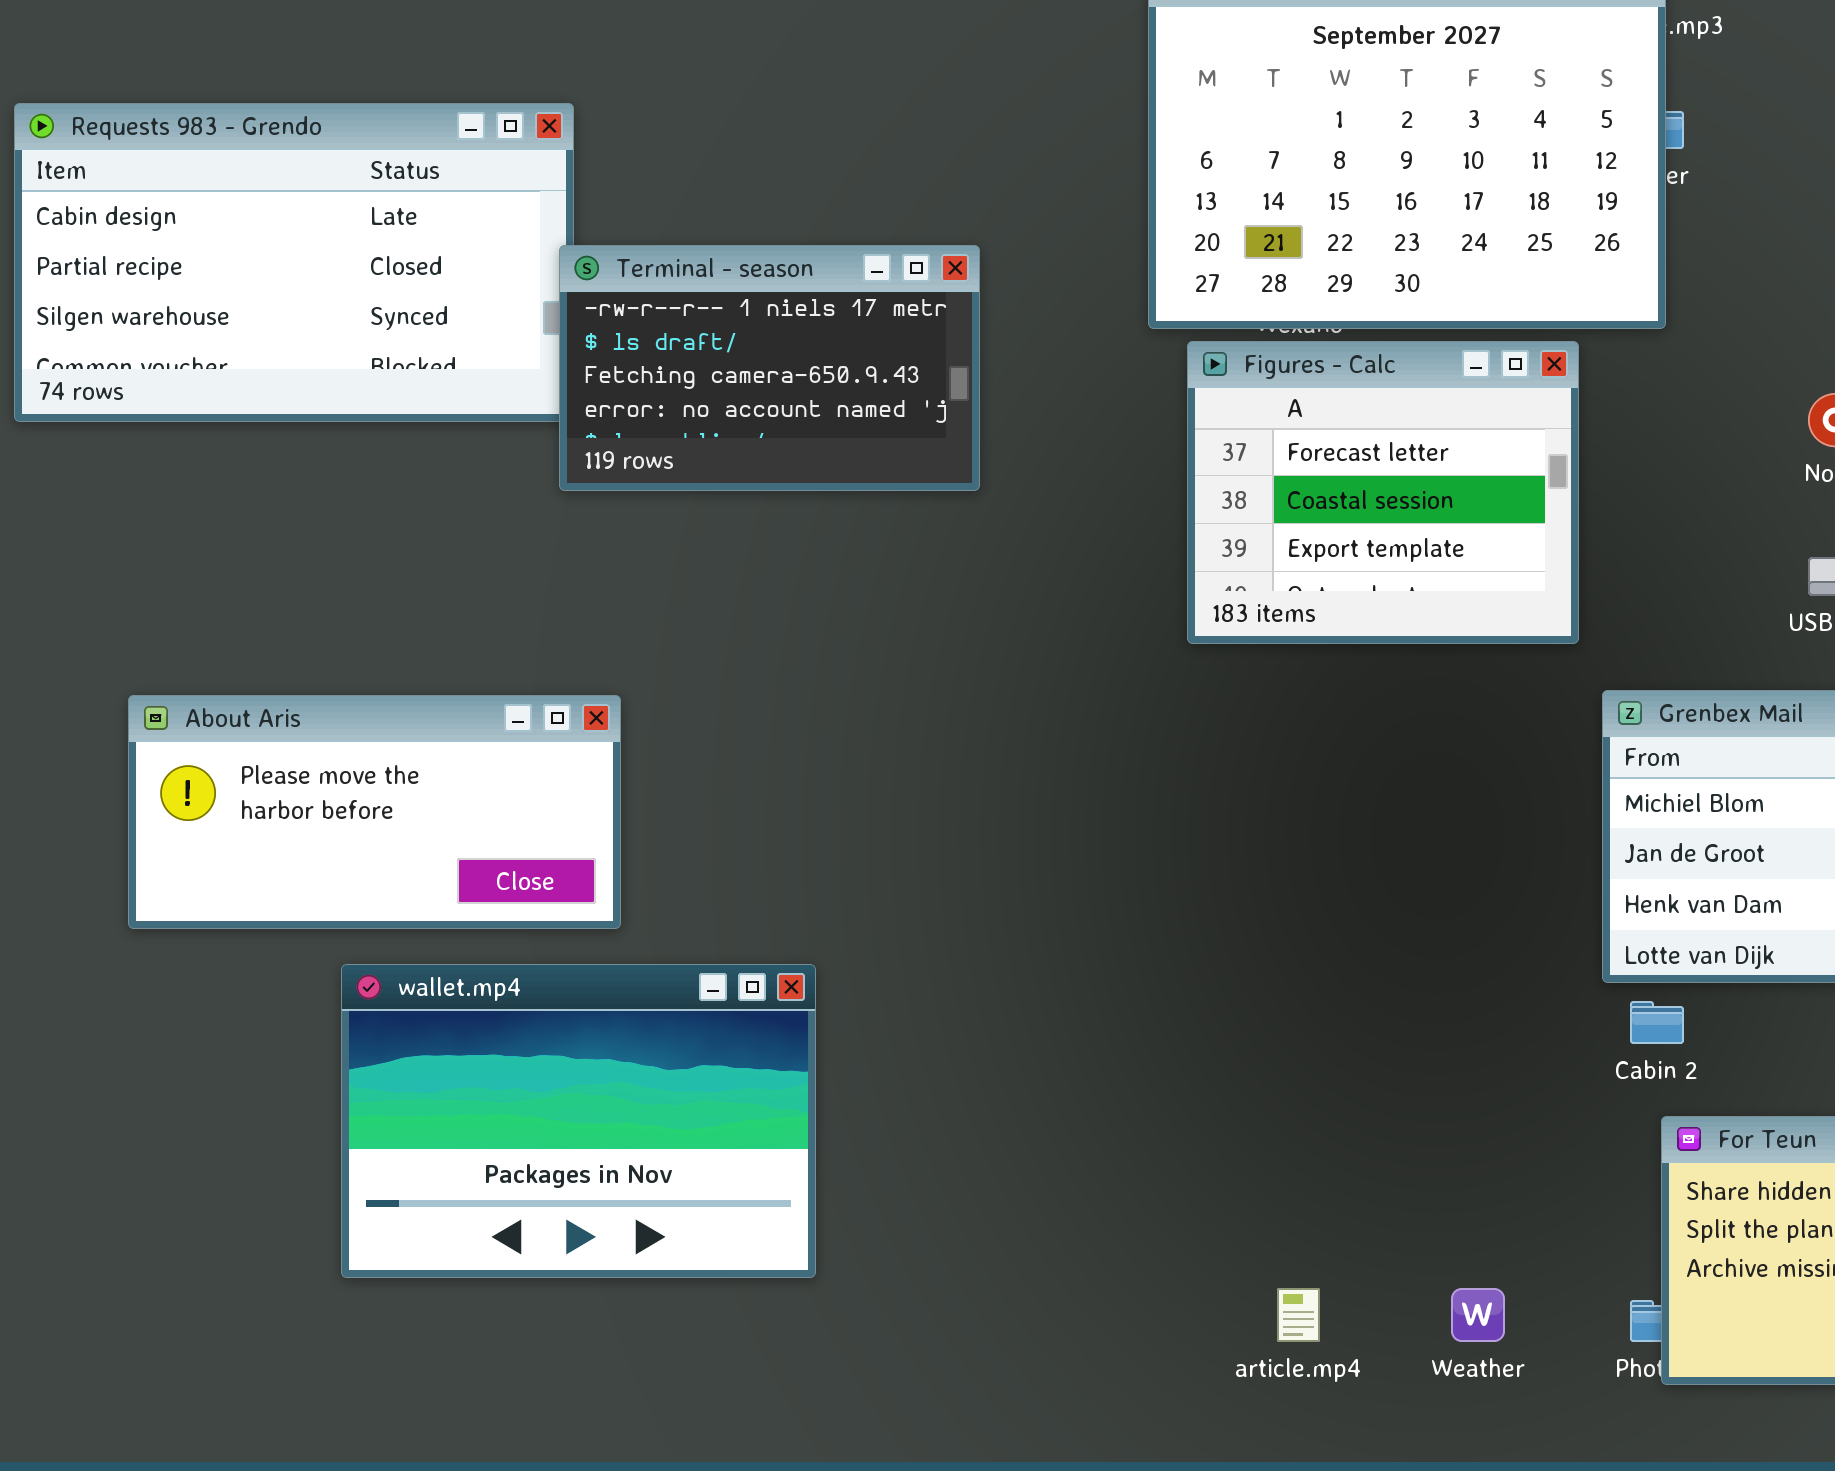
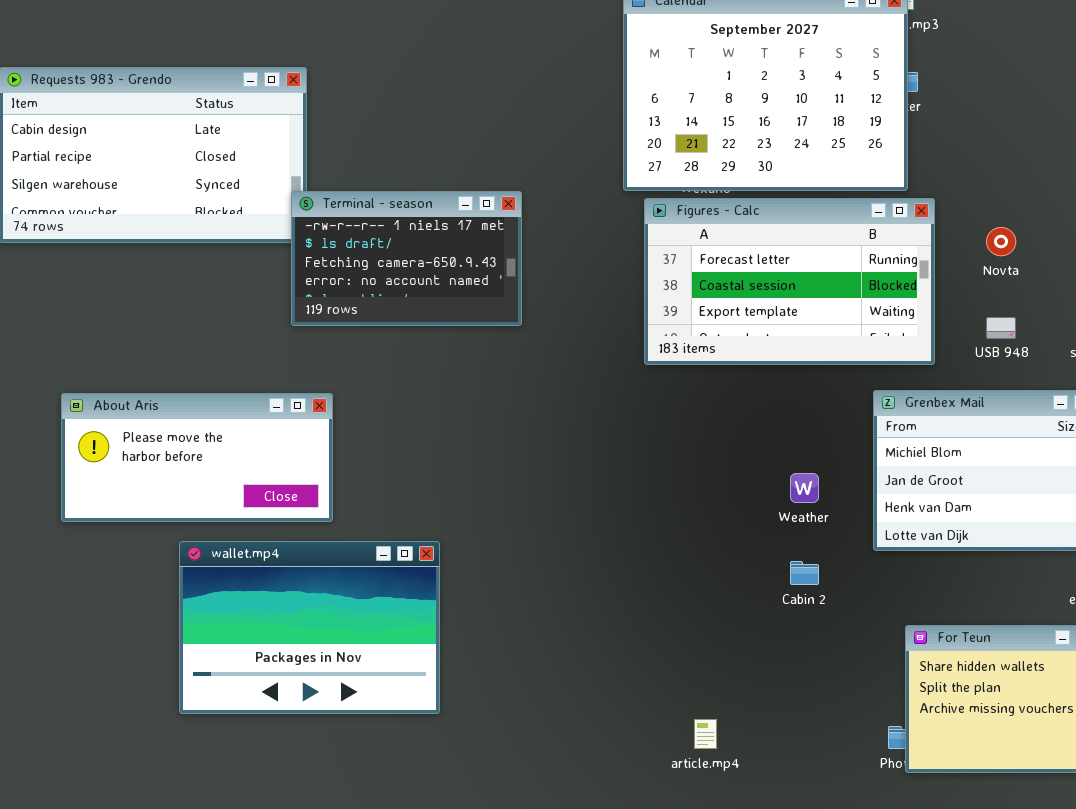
Terminal - season: [559,245,980,491] -> [291,191,522,326], moved
Figures - Calc: [1187,341,1579,644] -> [644,198,935,365], resized
Cabin 2: [1630,1001,1684,1044] -> [790,561,819,585], moved
Weather: [1451,1288,1505,1342] -> [790,473,819,503], moved

